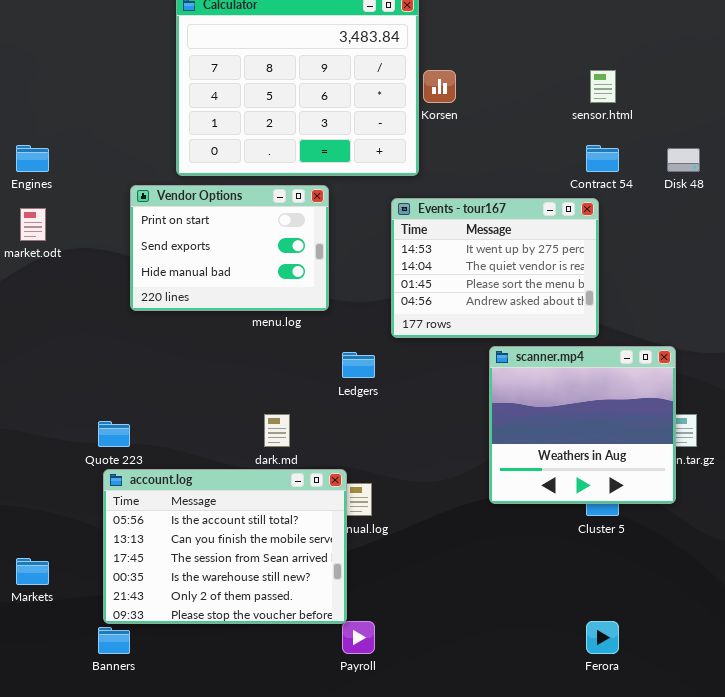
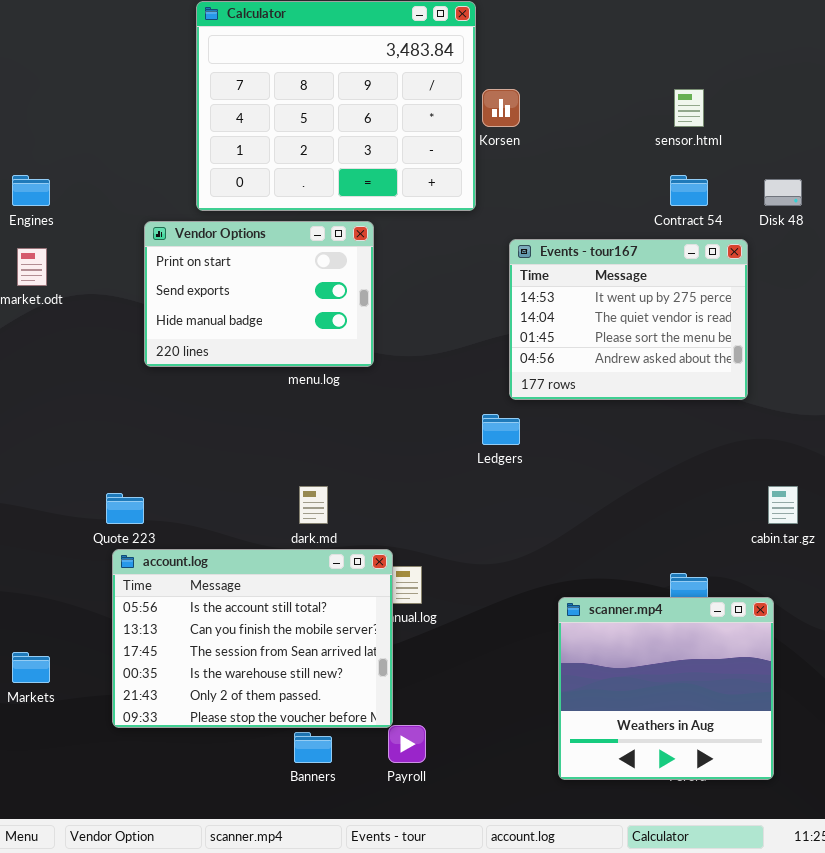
Events - tour167: [391,198,599,338] -> [509,239,748,400], moved
scanner.mp4: [489,346,676,504] -> [558,597,774,780], moved
Ledgers: [342,352,375,378] -> [482,414,520,445], moved
Banners: [98,627,130,654] -> [294,732,332,763], moved

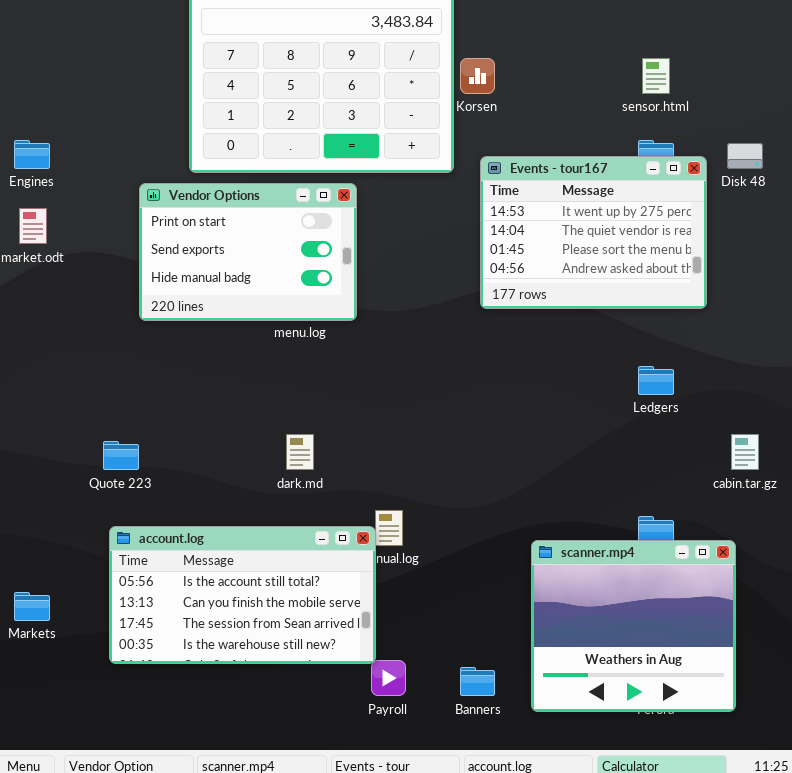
Events - tour167: [509,239,748,400] -> [480,156,707,309], moved
Ledgers: [482,414,520,445] -> [638,366,674,395], moved
account.log: [112,549,393,728] -> [109,526,376,664], resized
Banners: [294,732,332,763] -> [460,667,495,696], moved

